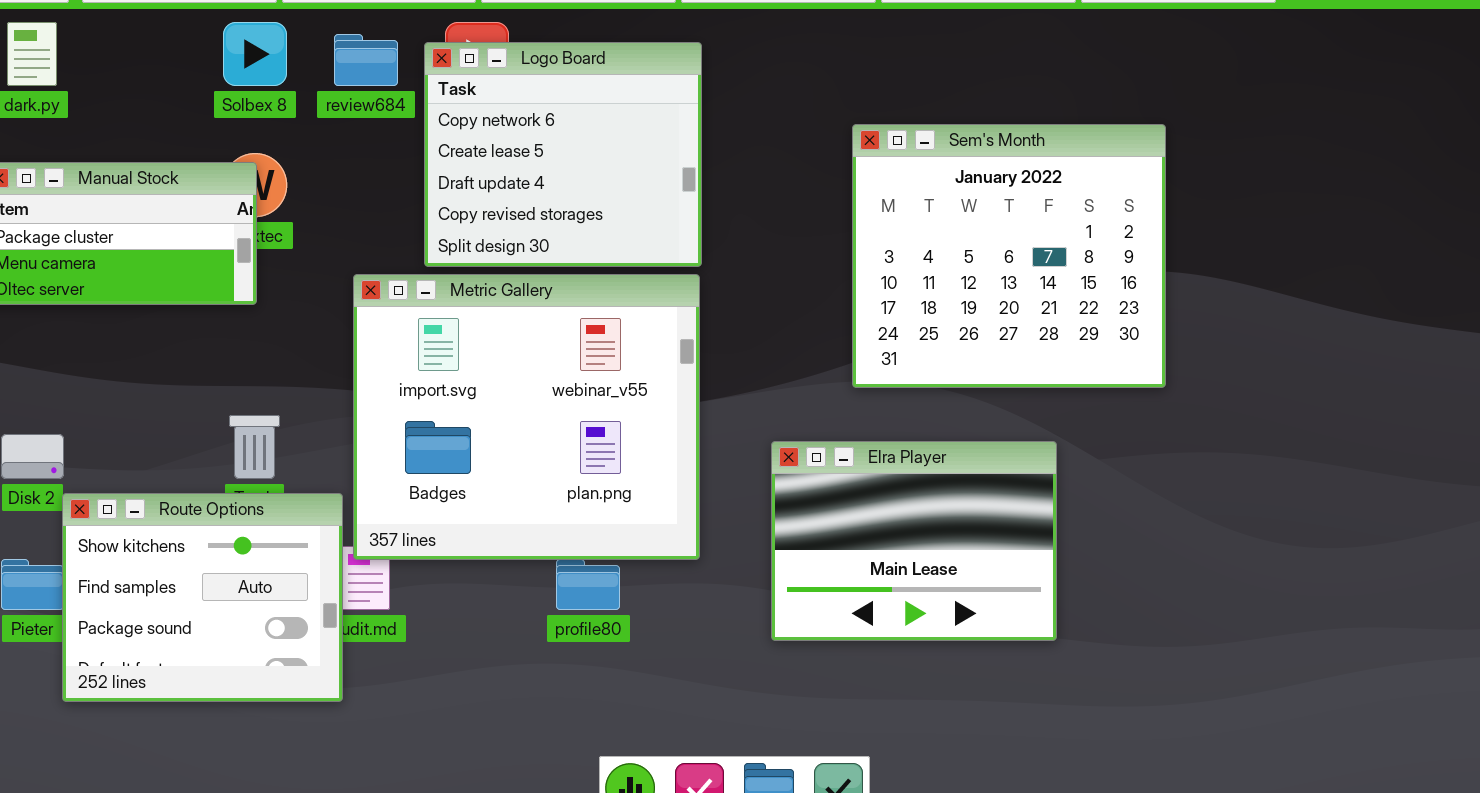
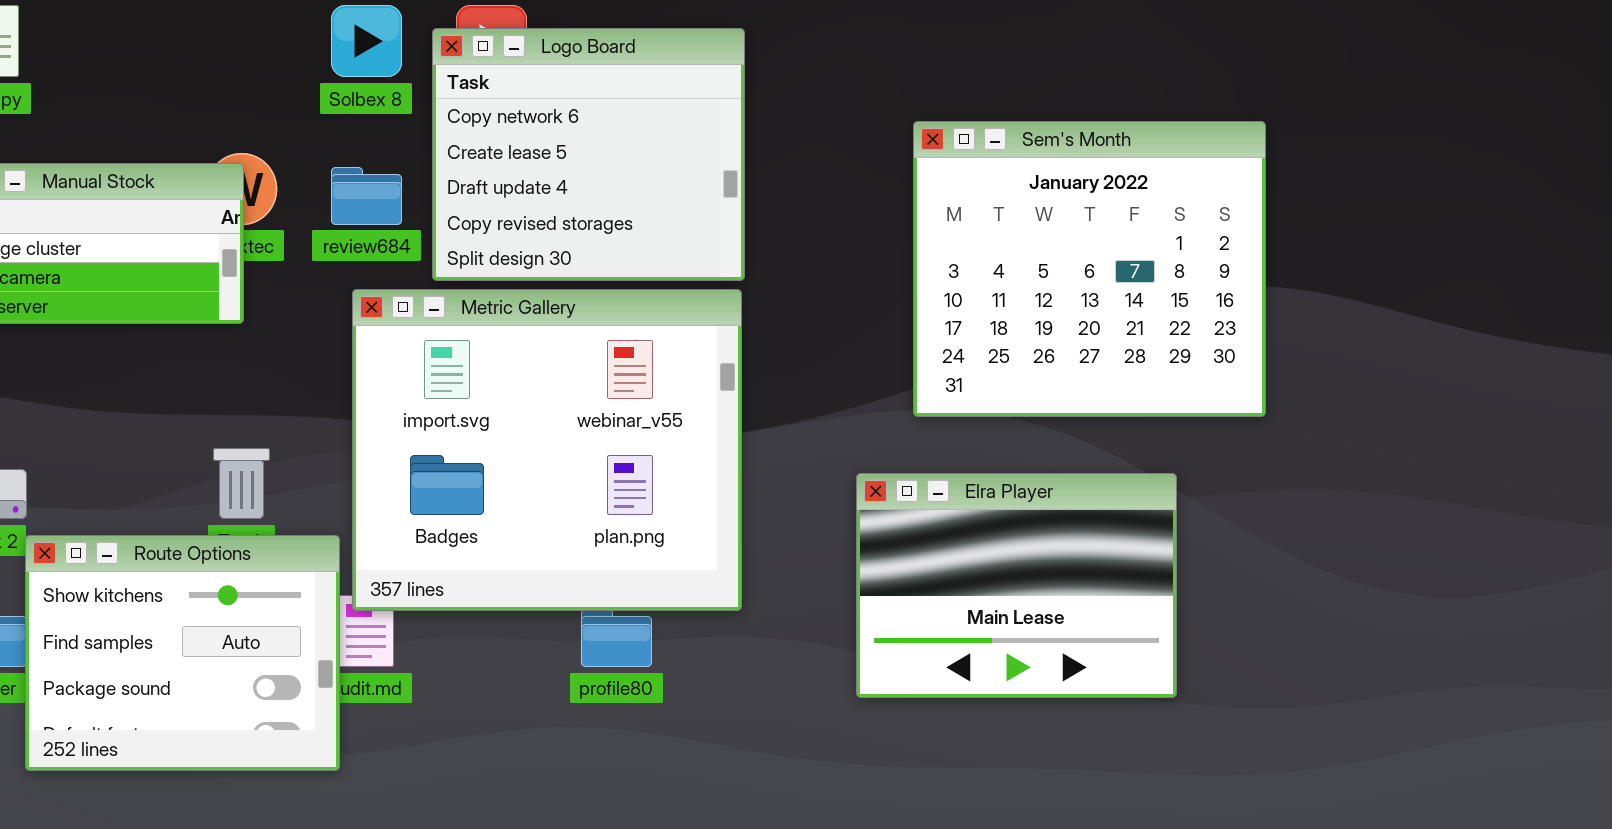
Solbex 8: [223,22,287,86] -> [331,5,402,77], moved
review684: [334,34,398,86] -> [331,167,402,225], moved
Elra Player: [771,441,1057,641] -> [856,473,1177,698], moved

